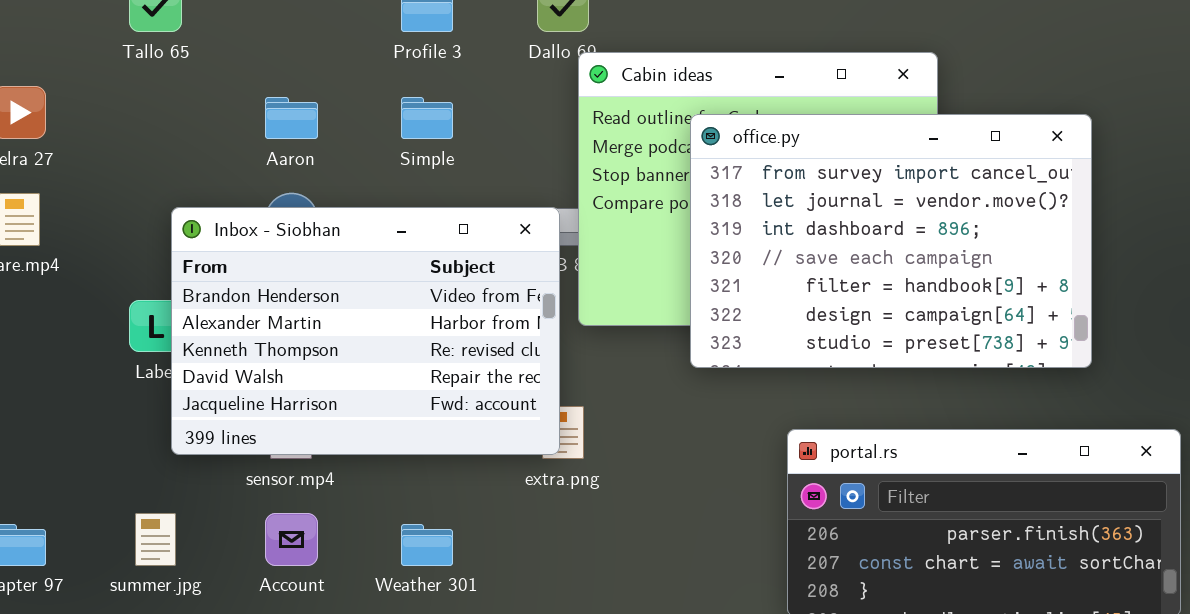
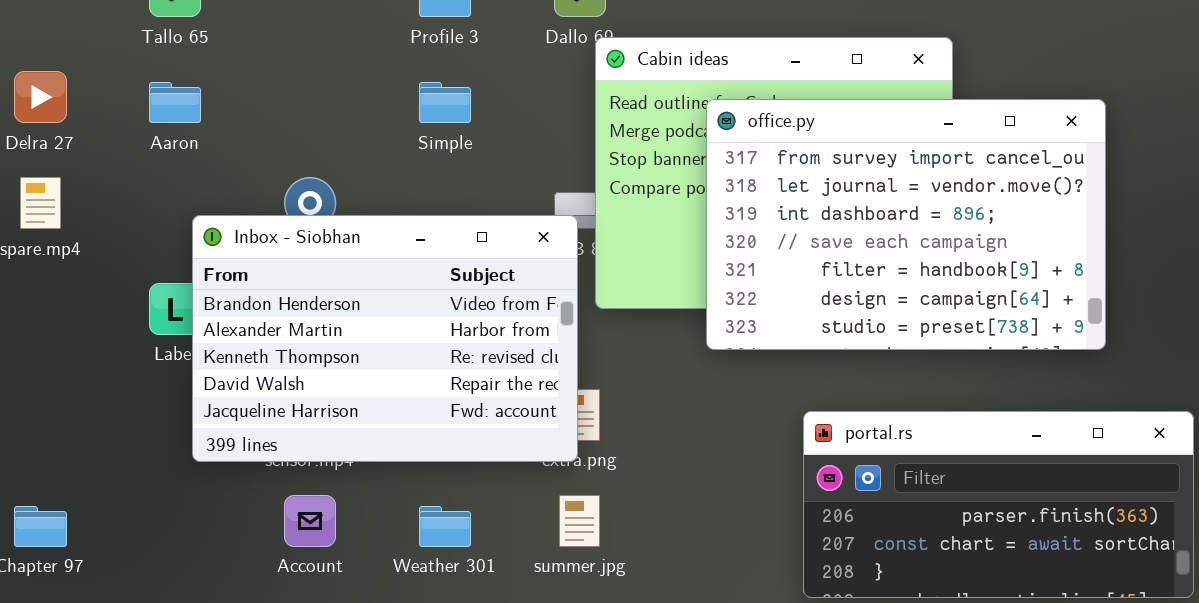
Aaron: [265,97,318,139] -> [149,82,201,123], moved
Inbox - Siobhan: [171,207,560,455] -> [192,215,578,462], moved
summer.jpg: [135,513,176,566] -> [559,495,600,547], moved

